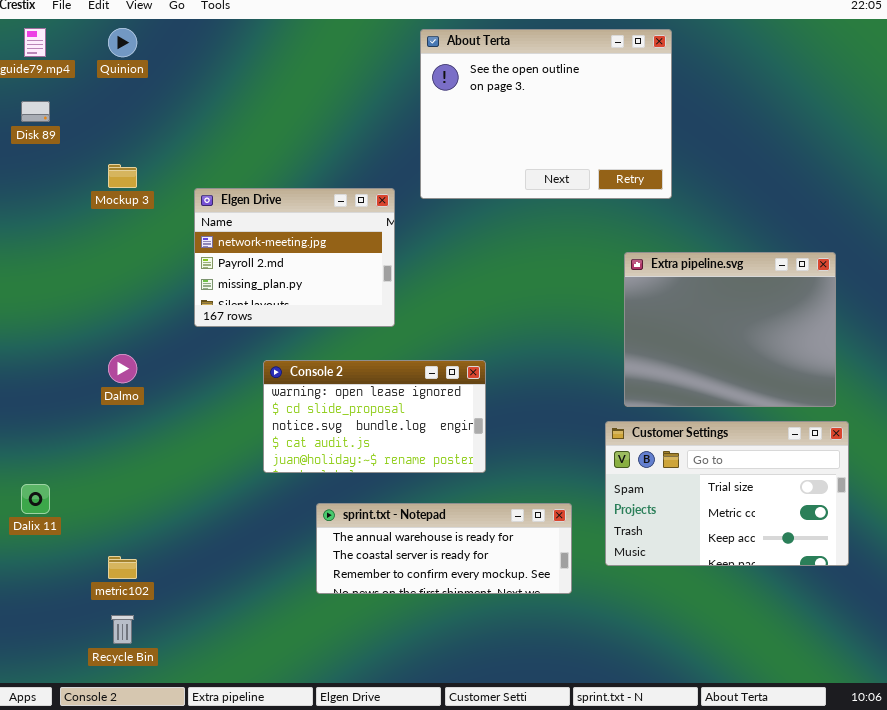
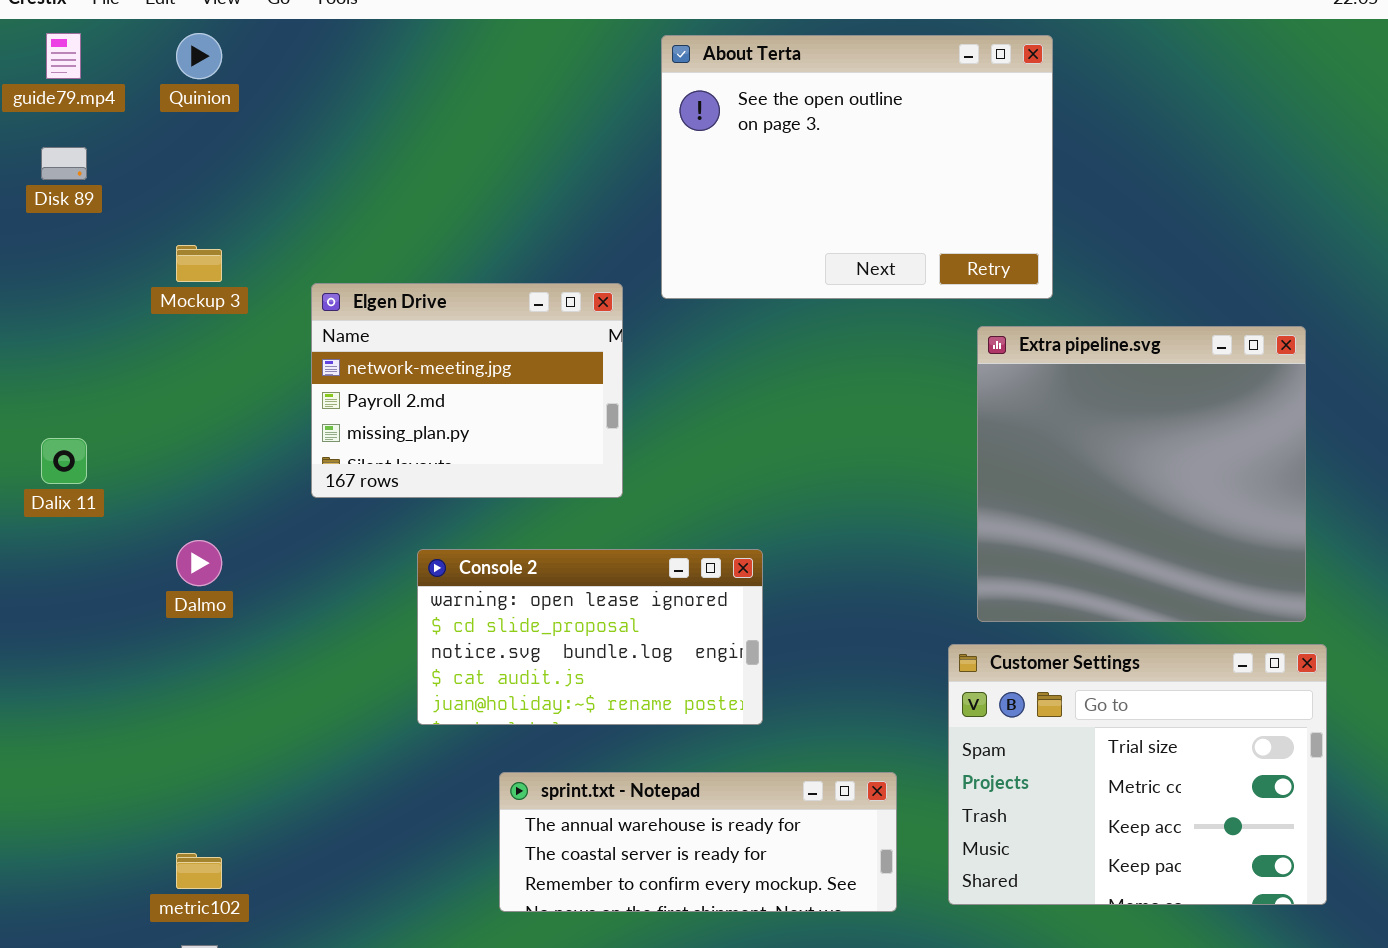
Extra pipeline.svg: [624,252,836,407] -> [977,326,1306,622], resized
Customer Settings: [605,421,849,566] -> [948,644,1327,905], resized
Dalix 11: [21,484,50,514] -> [41,438,87,484], moved

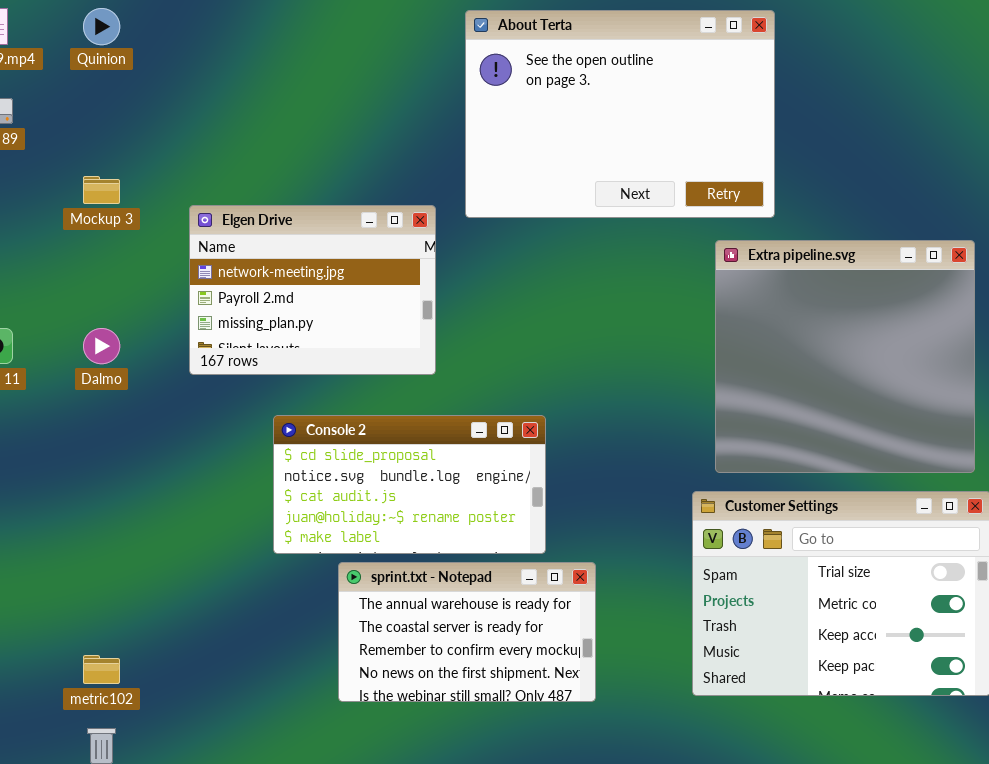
Dalmo: [176,540,222,586] -> [83,328,120,364], moved
Console 2: [417,549,763,725] -> [273,415,546,554], scrolled down 1 row
sprint.txt - Notepad: [499,772,897,912] -> [338,562,596,702], resized

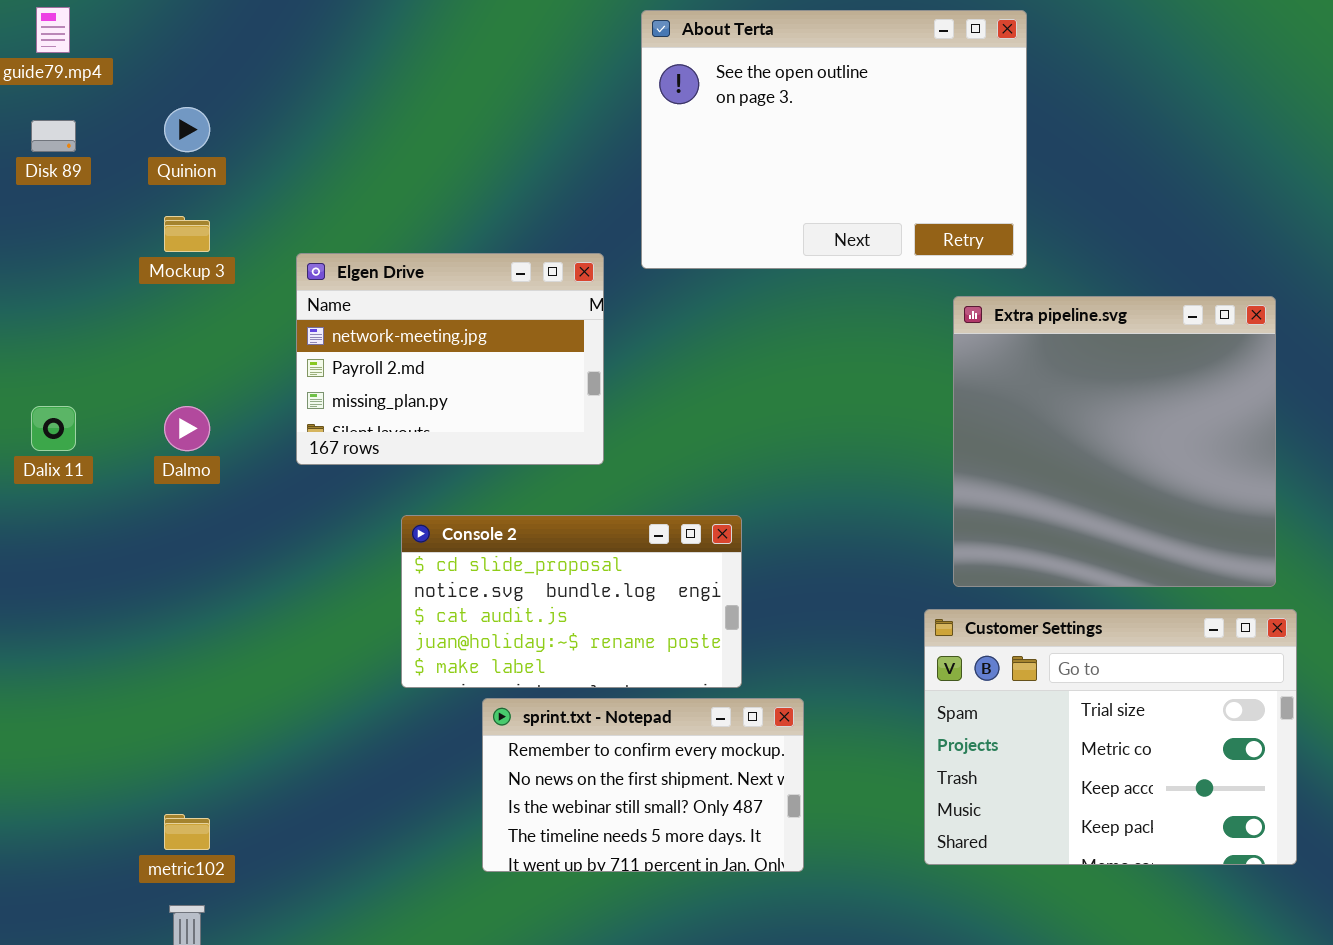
Quinion: [83,8,120,45] -> [164,107,210,152], moved
sprint.txt - Notepad: [338,562,596,702] -> [482,698,804,872], scrolled down 2 rows

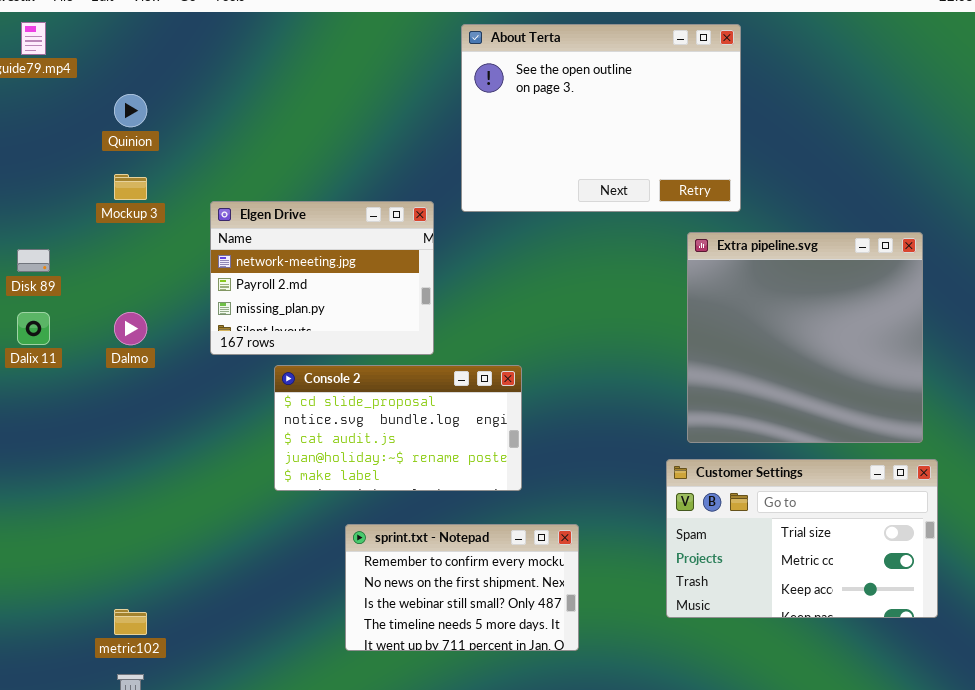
Disk 89: [31,120,76,152] -> [17,249,50,272], moved
Console 2: [401,515,742,688] -> [274,365,522,491], moved
Customer Settings: [924,609,1297,865] -> [666,459,938,618], resized

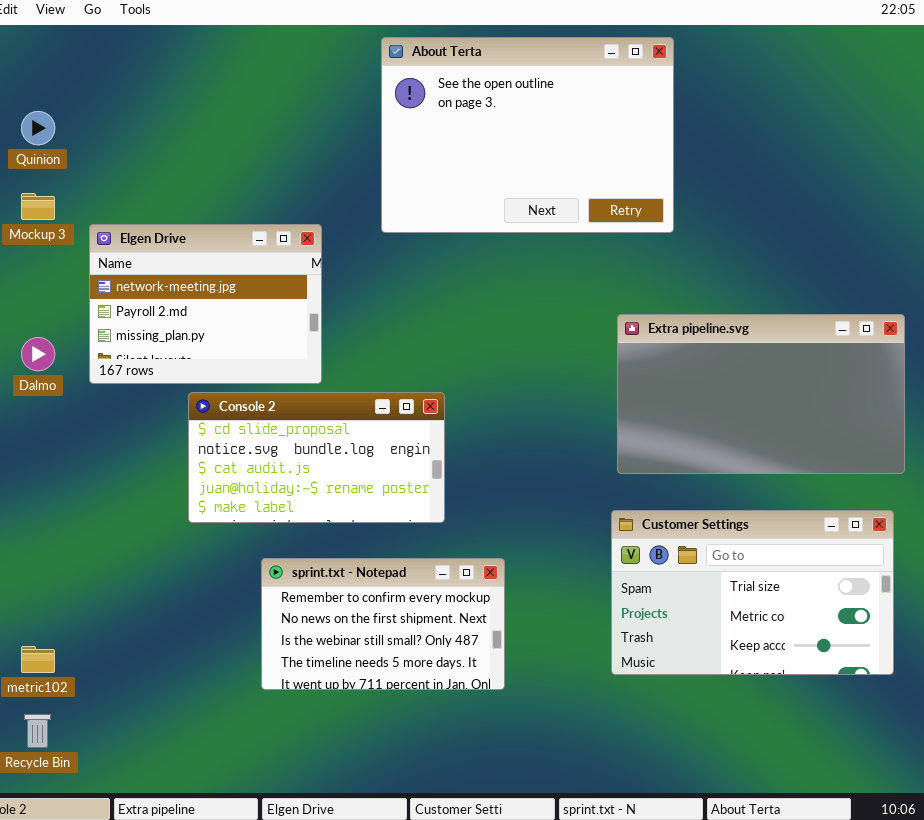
Elgen Drive: [210,201,434,355] -> [89,224,322,384], moved
Extra pipeline.svg: [687,232,923,443] -> [617,314,905,474], resized
Customer Settings: [666,459,938,618] -> [611,510,894,675], moved

